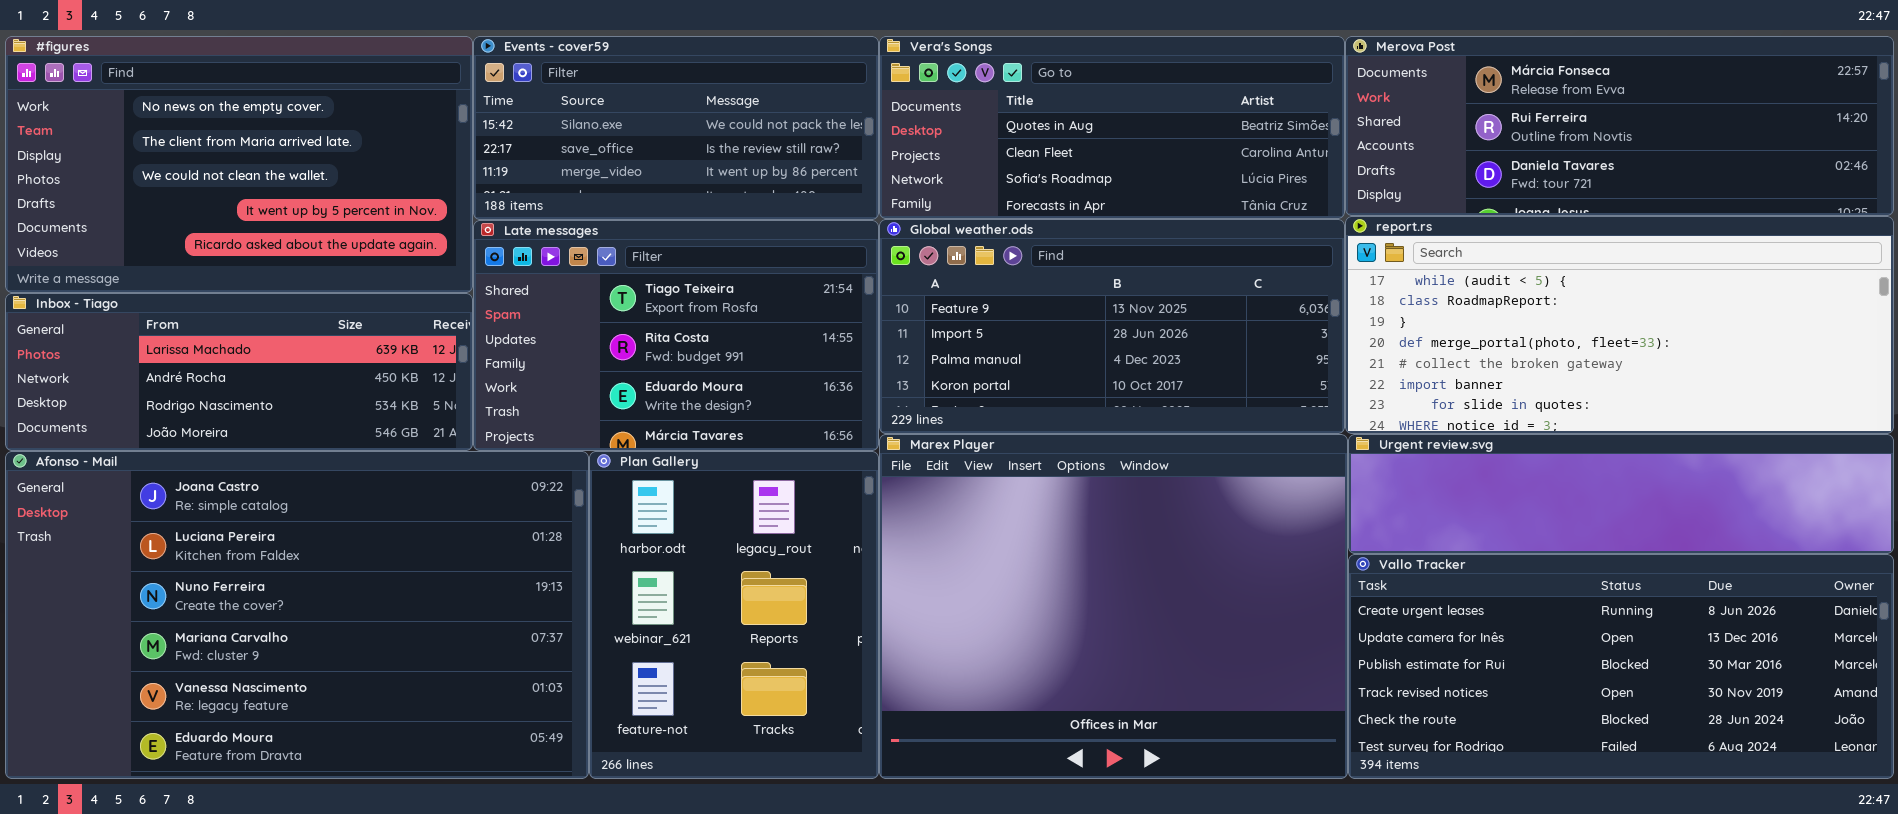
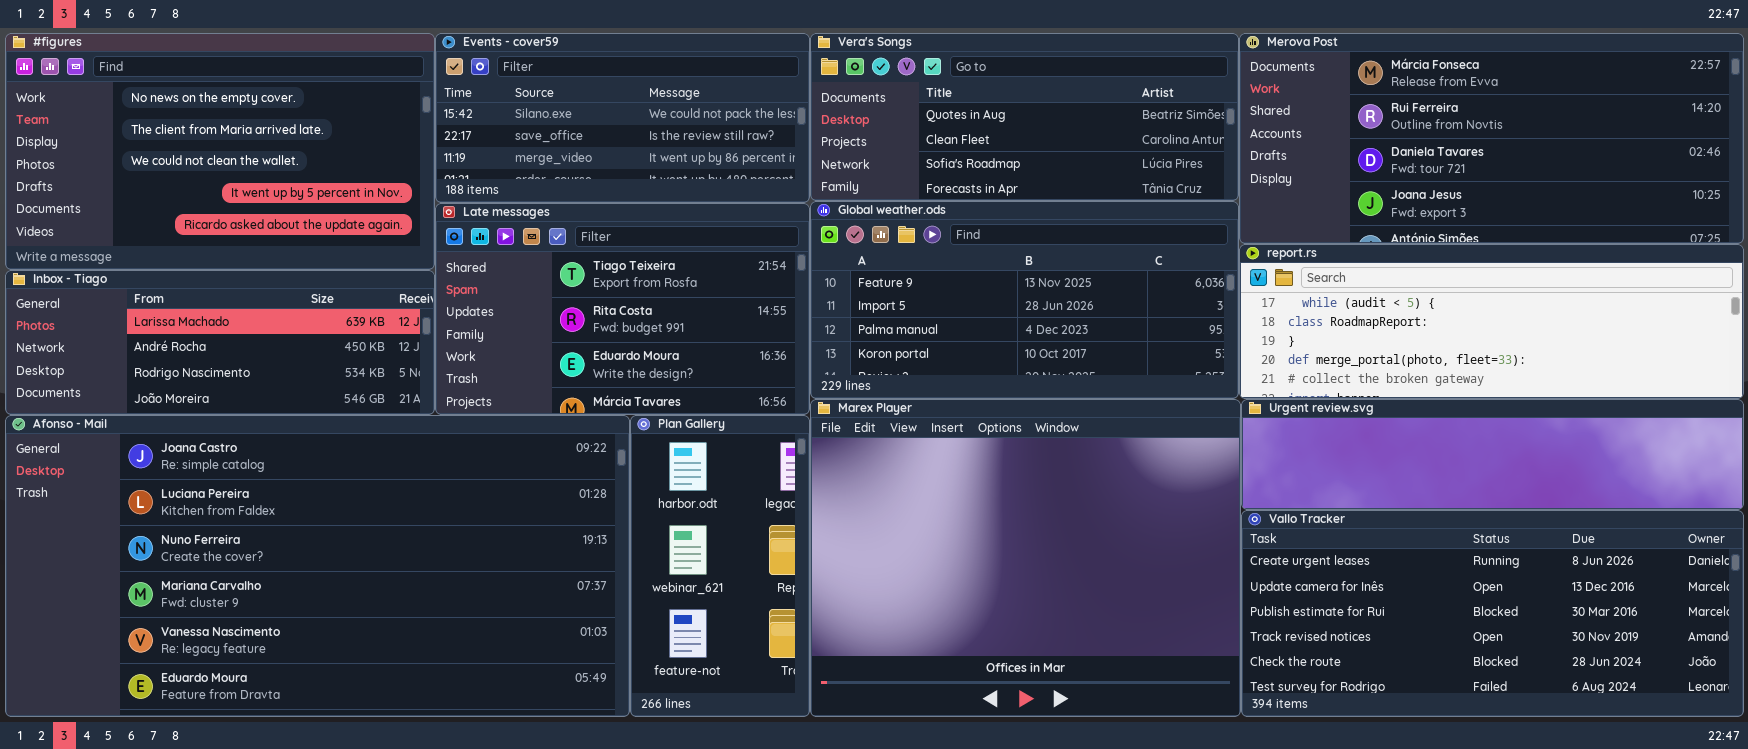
Merova Post: [1345,36,1894,216] -> [1239,33,1744,244], resized
report.rs: [1345,216,1894,434] -> [1239,244,1744,399], resized
Afonso - Mail: [5,451,589,779] -> [5,415,630,717], resized
Plan Gallery: [589,451,879,779] -> [630,415,810,717], resized

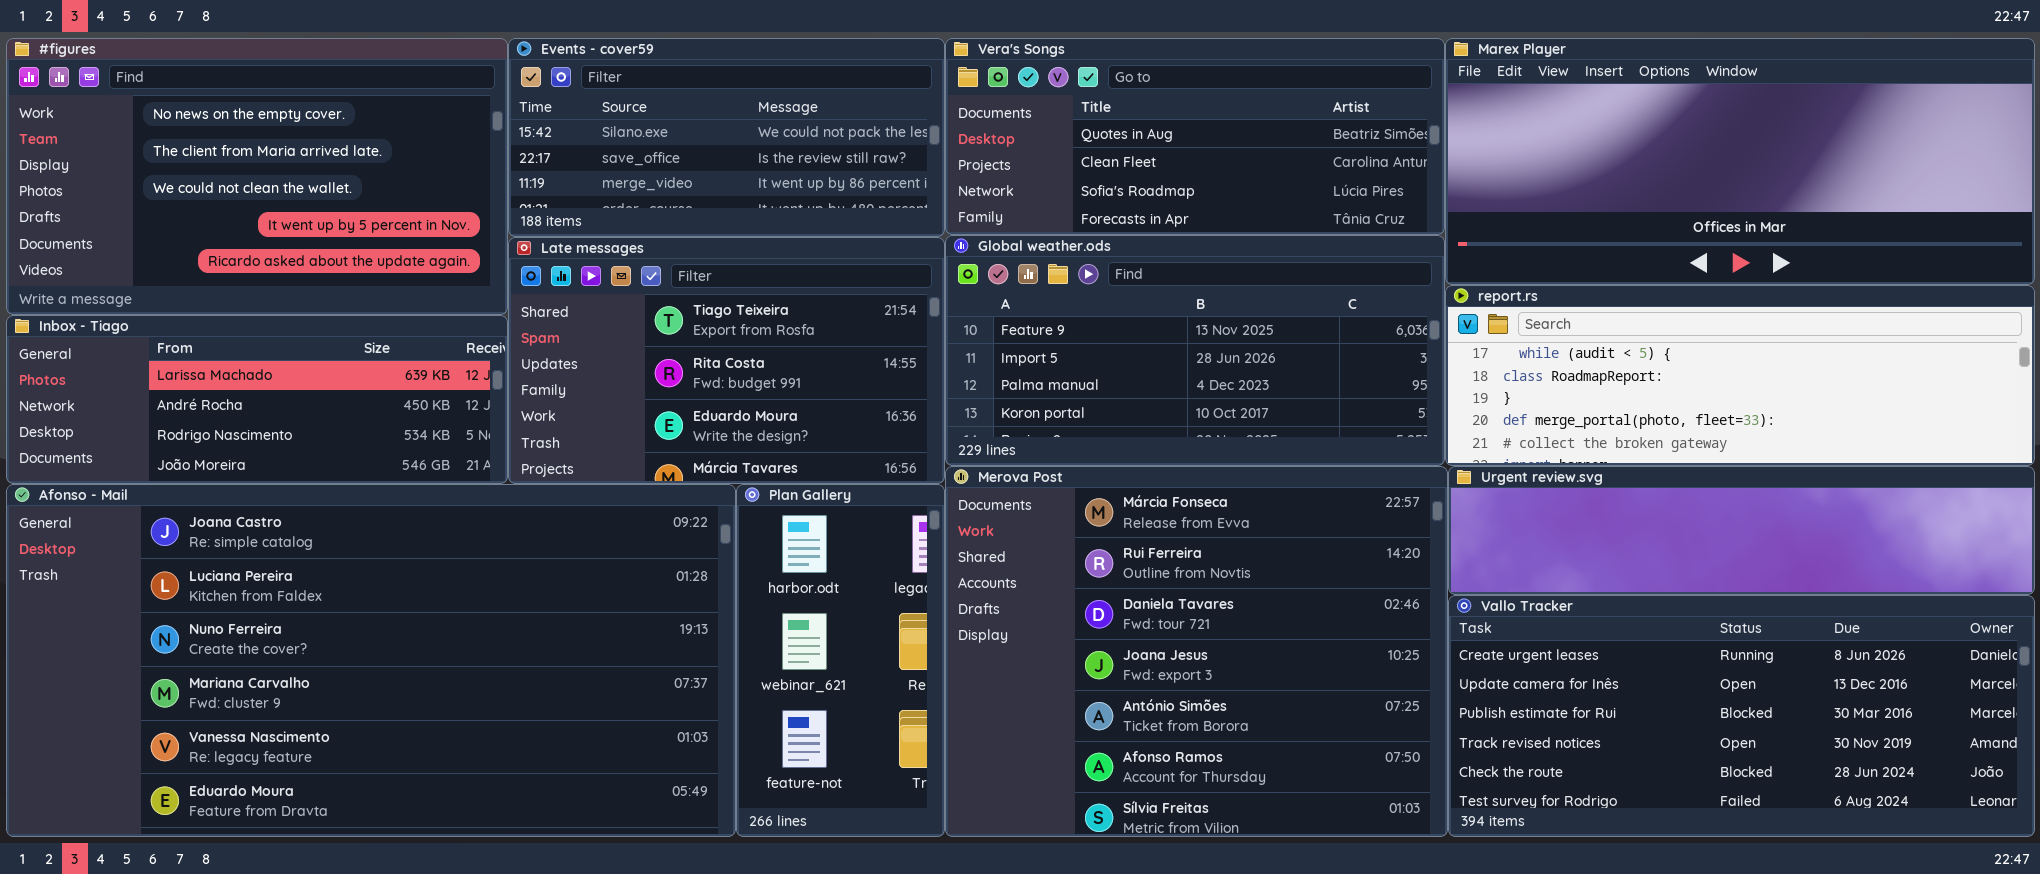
Merova Post: [1239,33,1744,244] -> [945,466,1448,837], moved, resized
Marex Player: [810,399,1241,717] -> [1445,38,2035,285], moved, resized

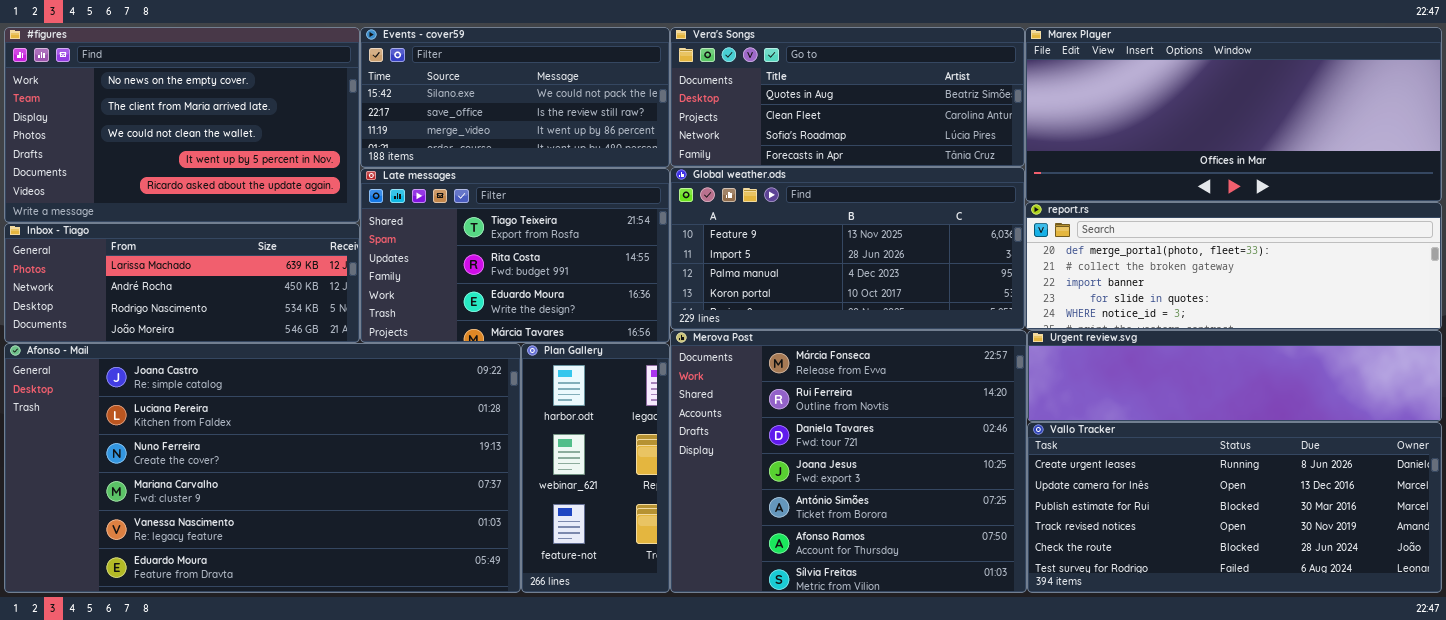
report.rs: [1445,285,2035,466] -> [1025,202,1442,330], scrolled down 3 rows

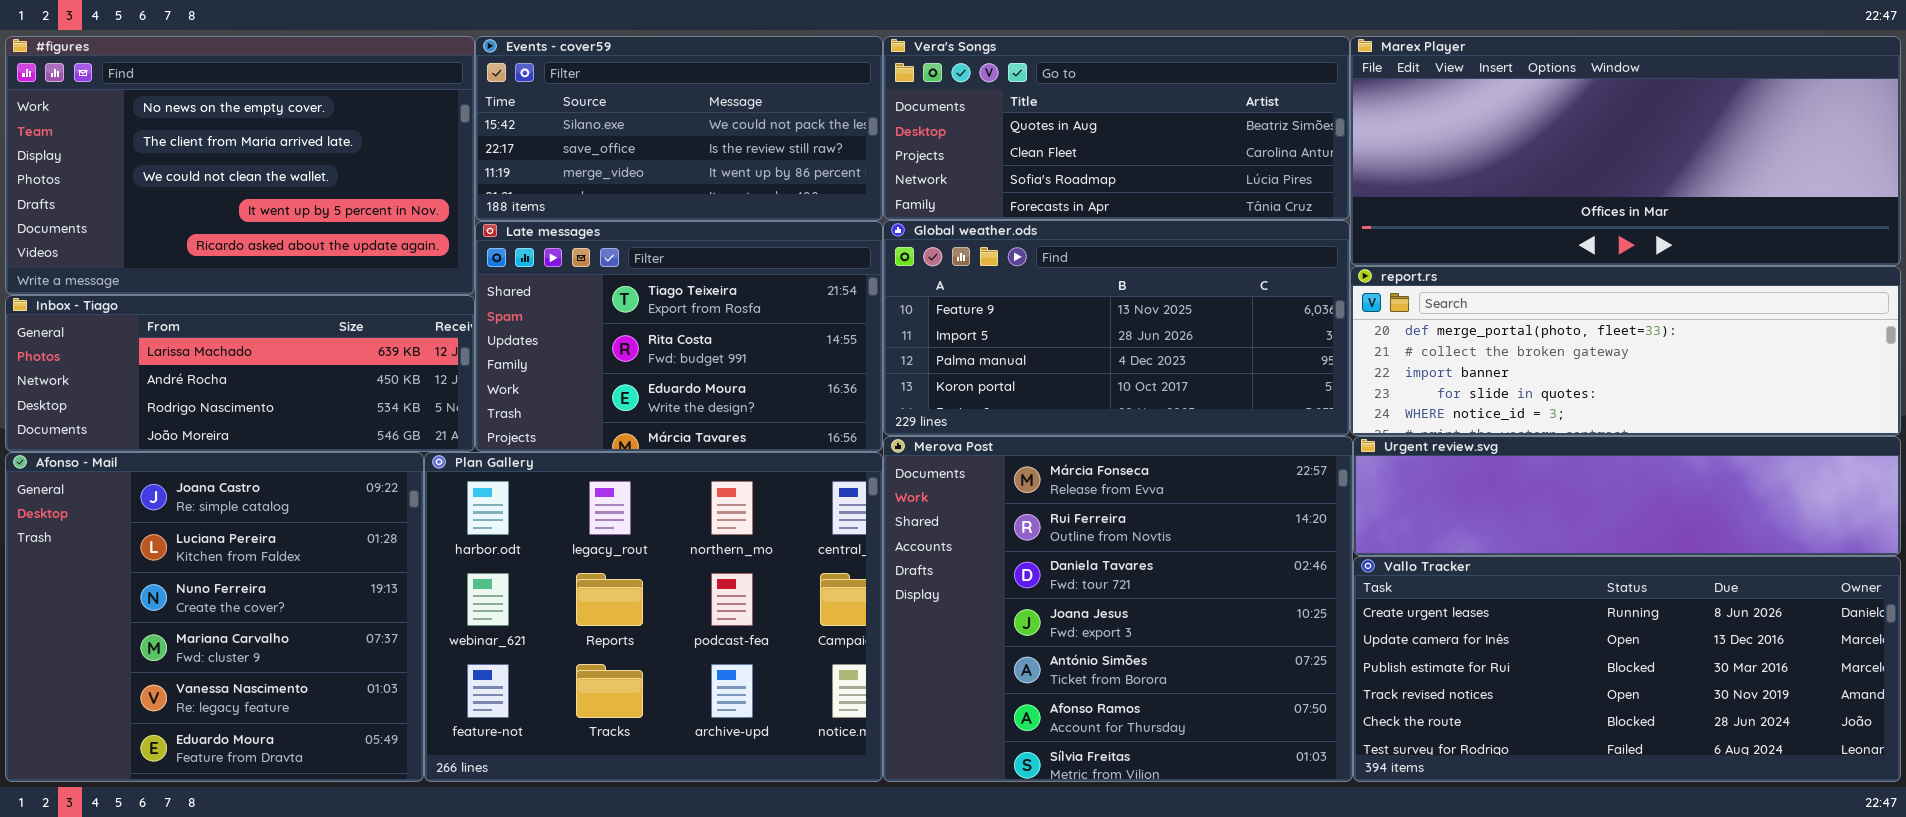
Afonso - Mail: [4,343,521,593] -> [5,452,424,782], resized
Plan Gallery: [521,343,670,593] -> [424,452,883,782], resized

